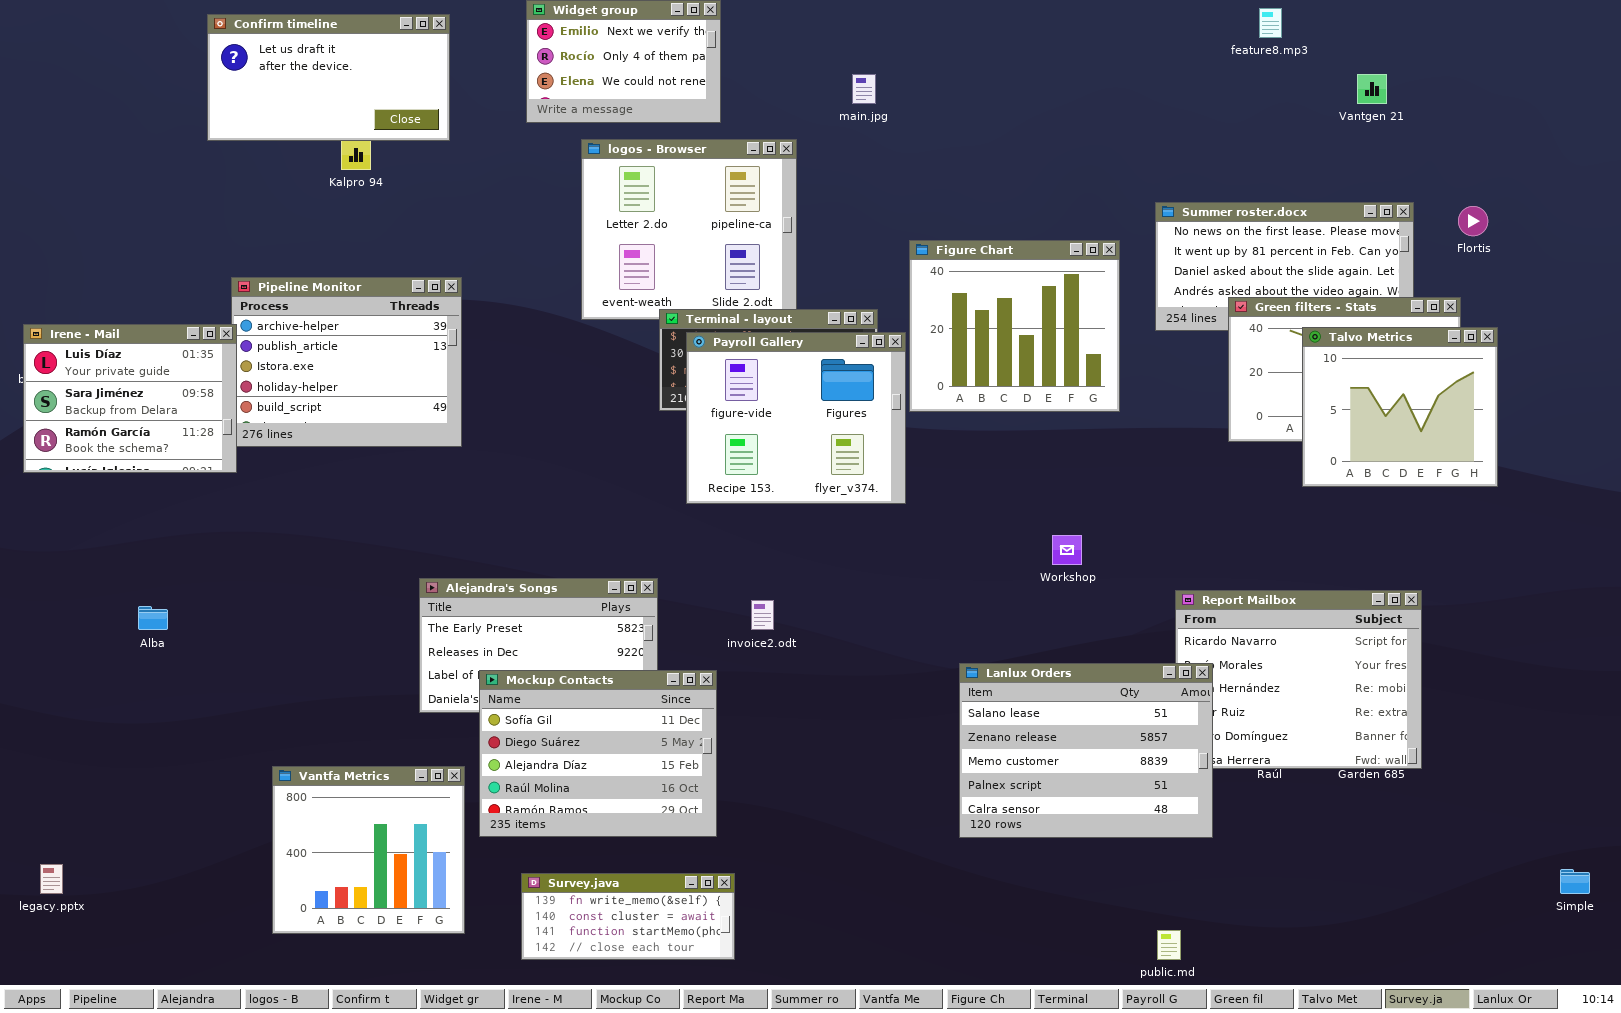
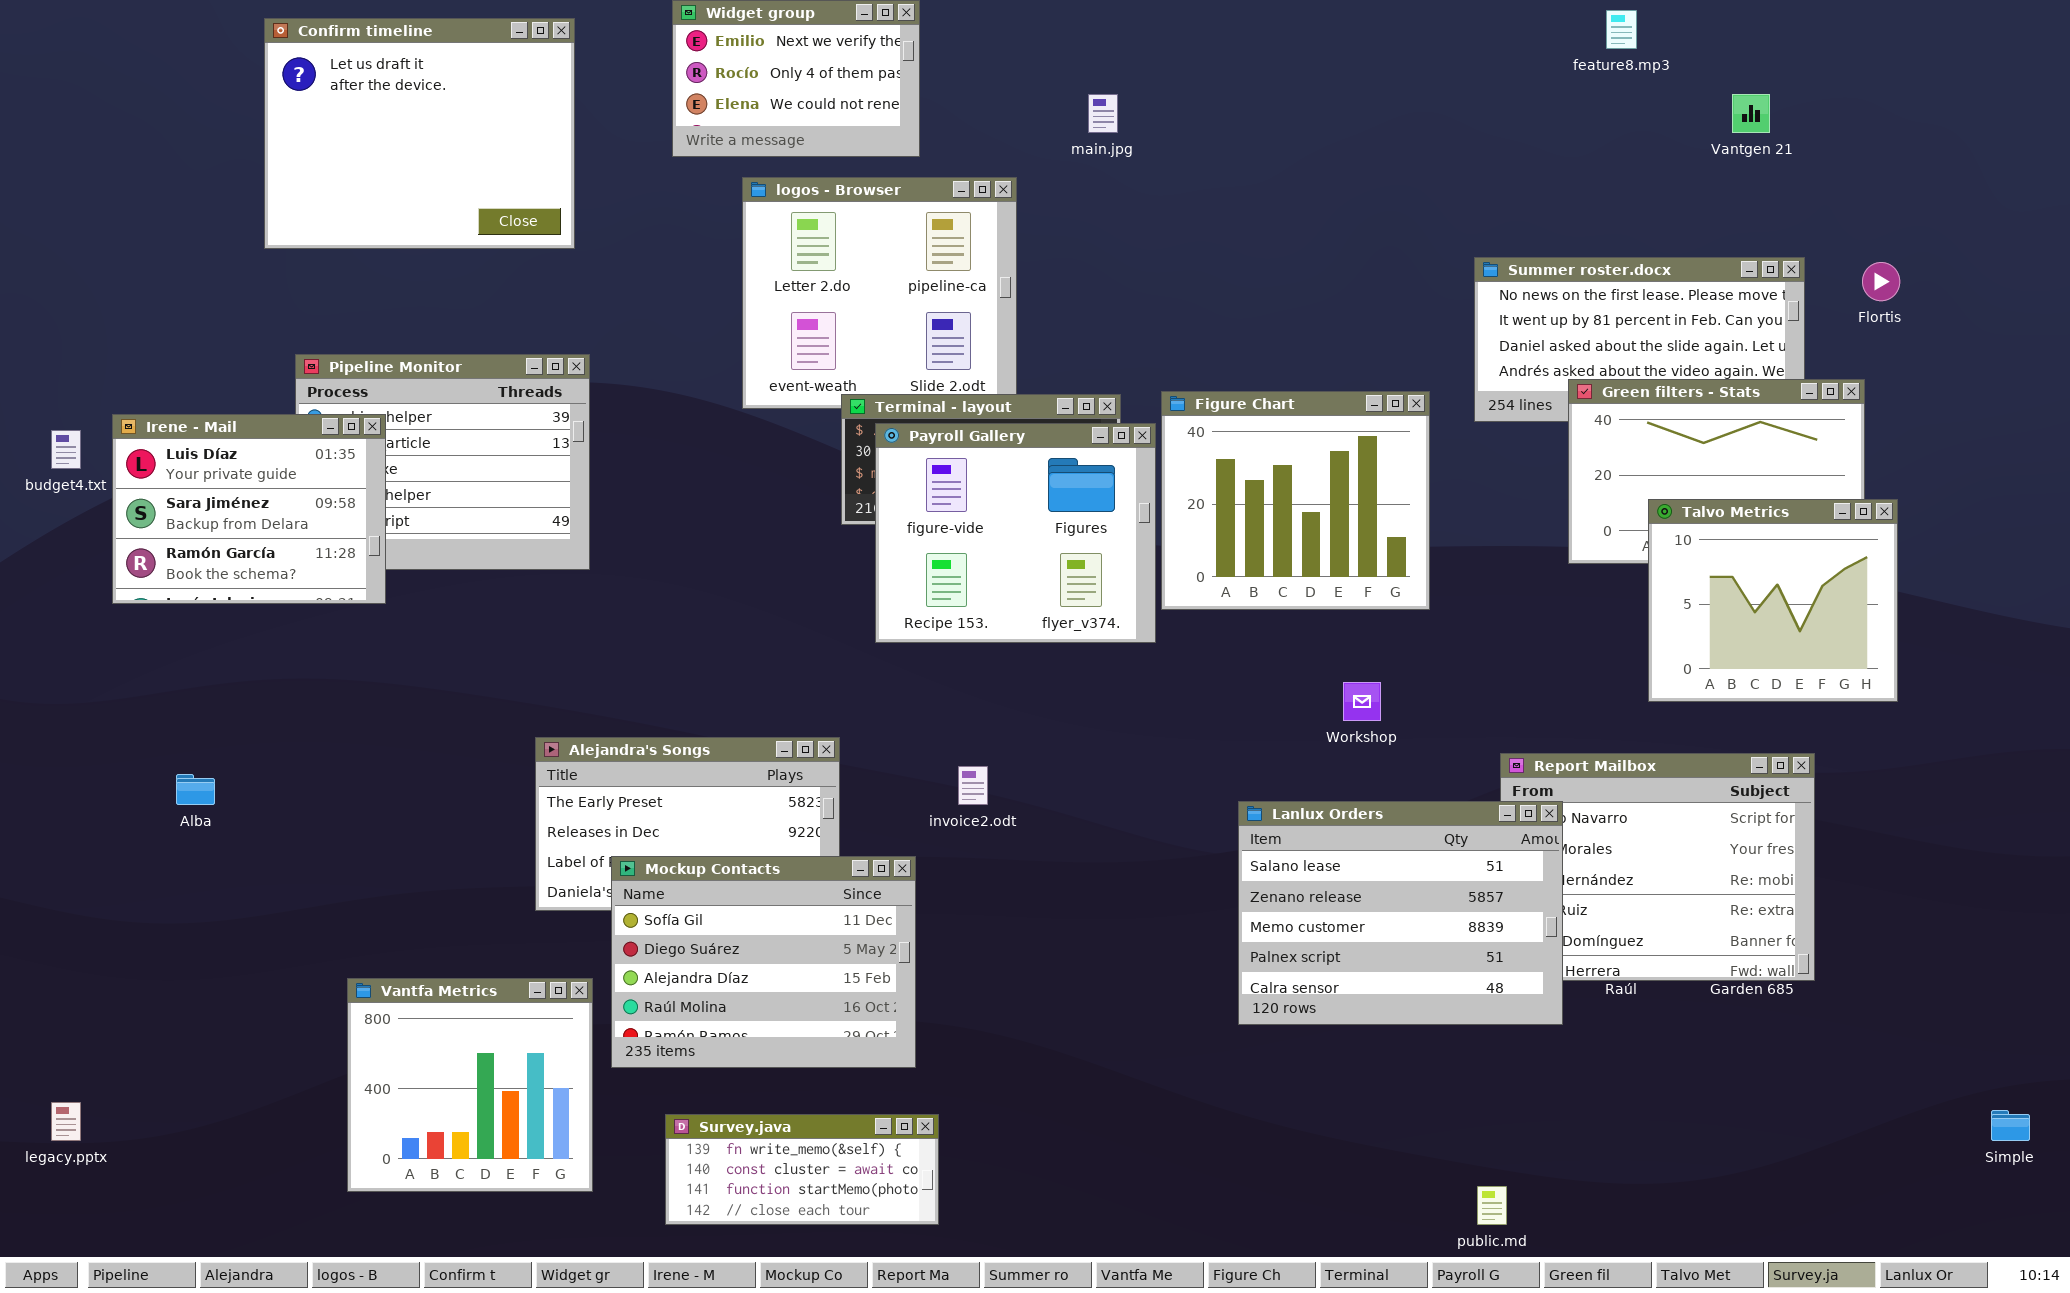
Confirm timeline: [207,14,450,141] -> [264,18,575,249], resized
Figure Chart: [909,240,1120,412] -> [1161,391,1430,610], moved
Irene - Mail: [23,324,237,473] -> [112,414,386,604], moved
Talvo Metrics: [1302,327,1498,487] -> [1648,499,1898,702], moved
Lanlux Orders: [959,663,1213,838] -> [1238,801,1563,1025], moved

